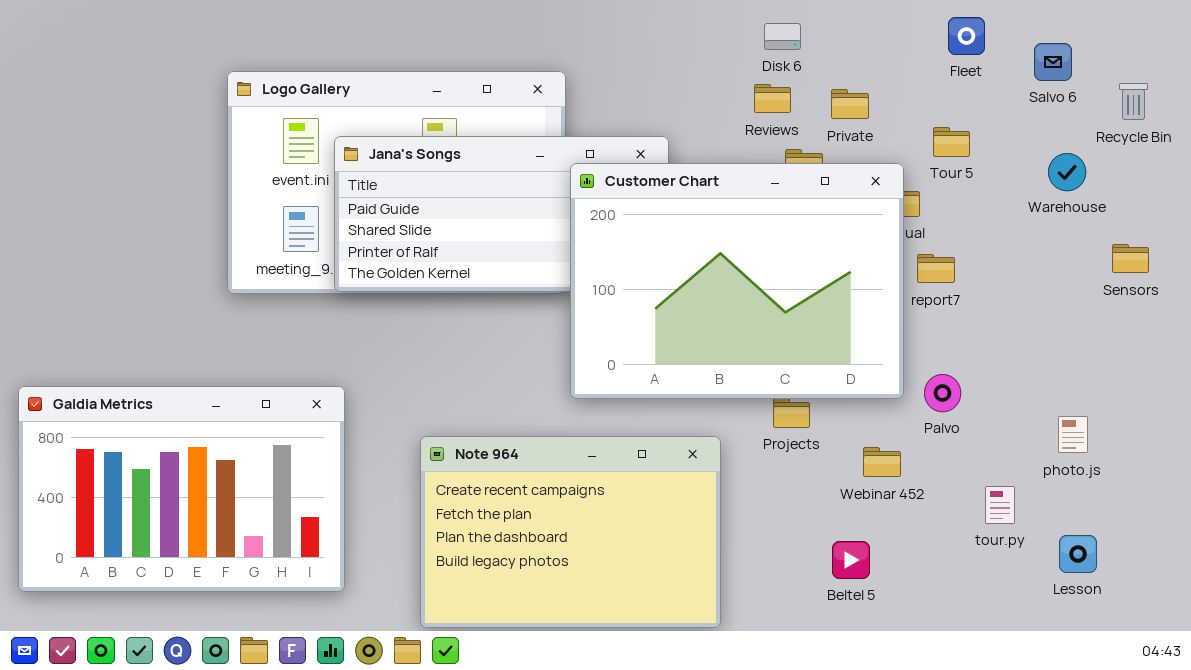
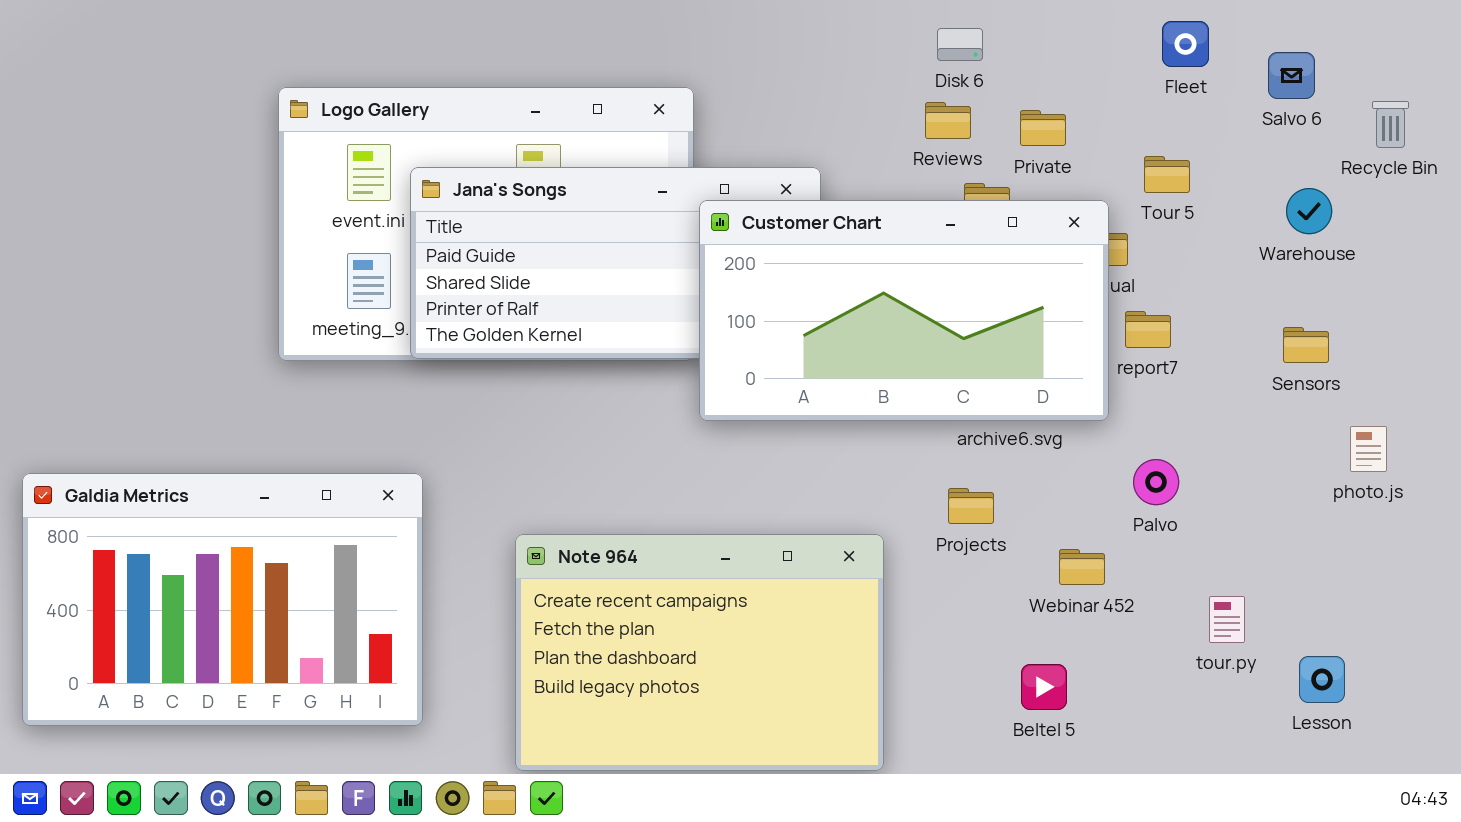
Customer Chart: [570,163,904,399] -> [699,200,1109,421], resized
Sensors: [1112,244,1149,273] -> [1283,327,1329,363], moved
photo.js: [1058,416,1088,453] -> [1350,426,1387,472], moved

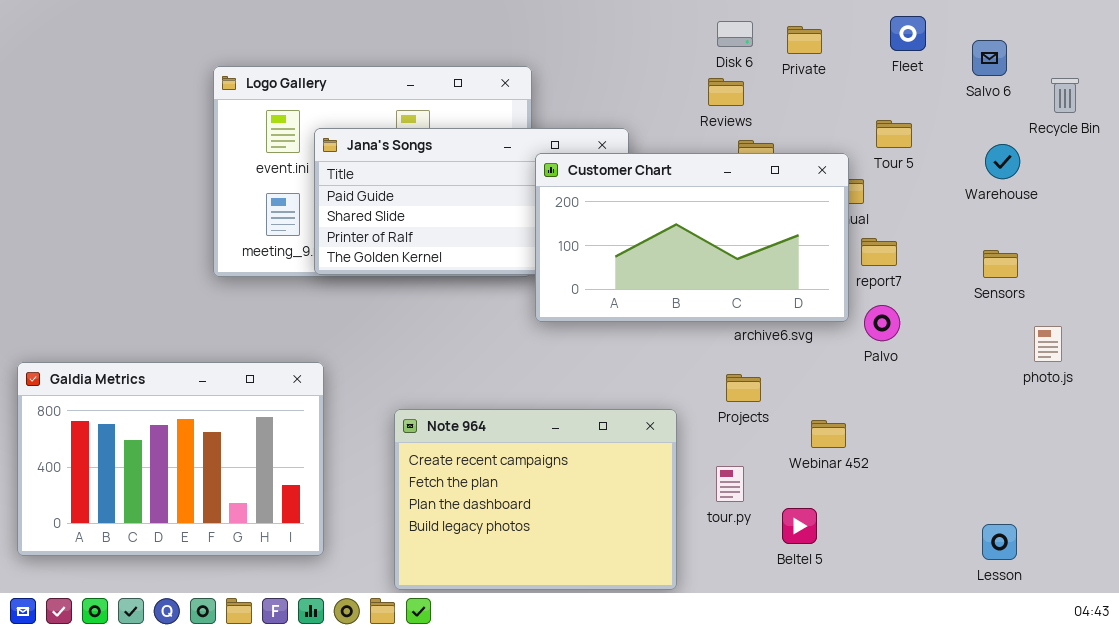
Private: [1020,110,1066,146] -> [787,26,822,54], moved
Palvo: [1133,459,1179,505] -> [864,305,900,341], moved
tour.py: [1209,596,1245,643] -> [716,466,744,502], moved
Lesson: [1299,656,1345,703] -> [982,524,1017,560], moved

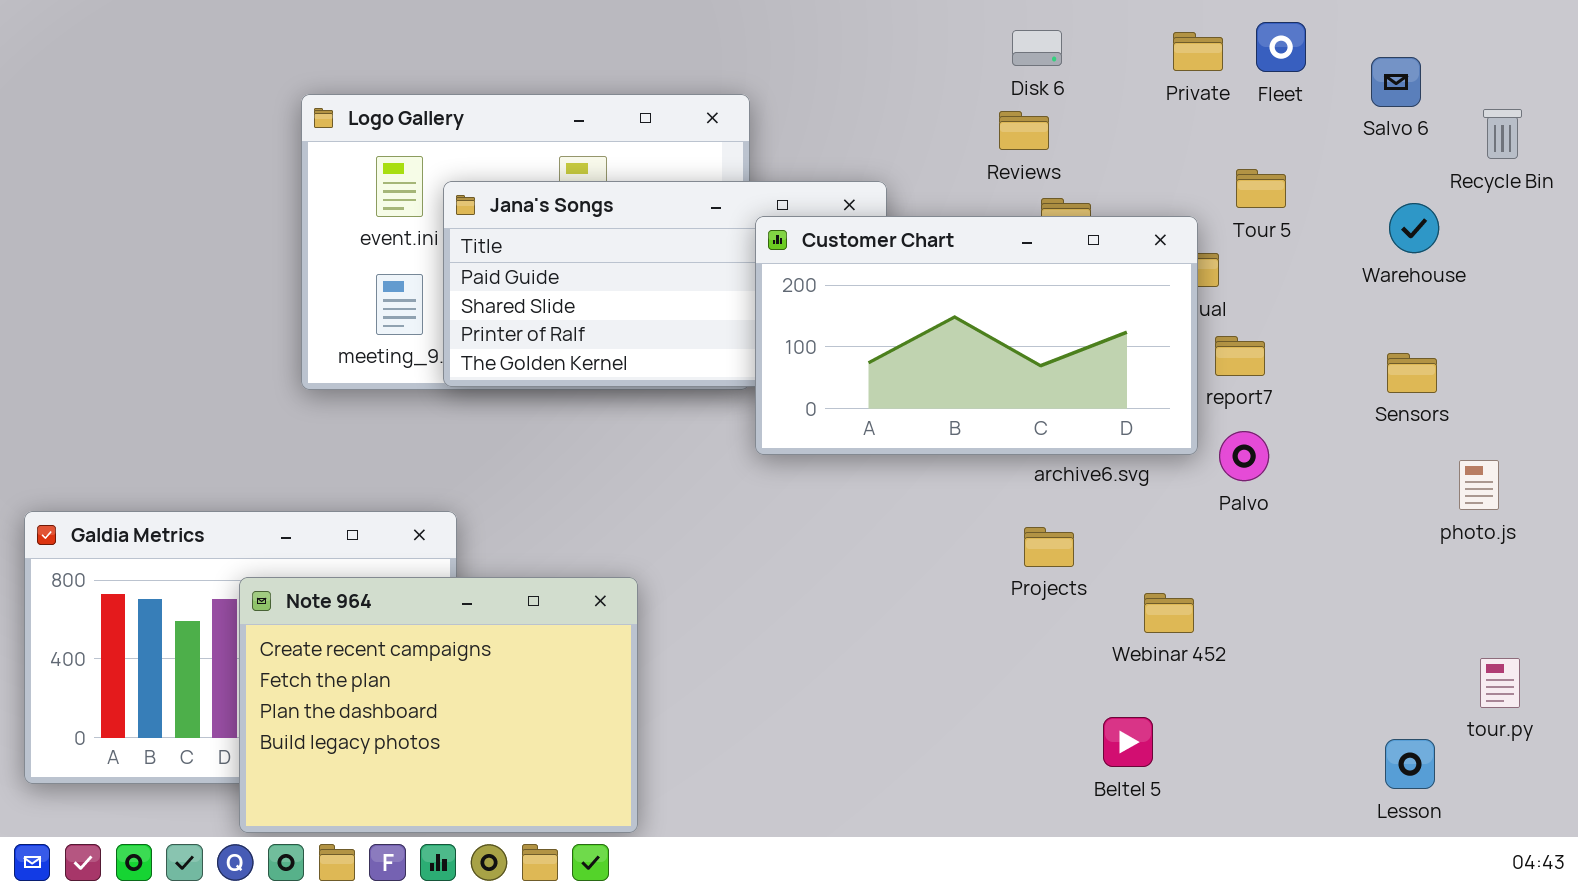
Private: [787,26,822,54] -> [1173,32,1223,71], moved
Note 964: [394,409,677,590] -> [239,577,638,833], moved
tour.py: [716,466,744,502] -> [1480,658,1520,708], moved

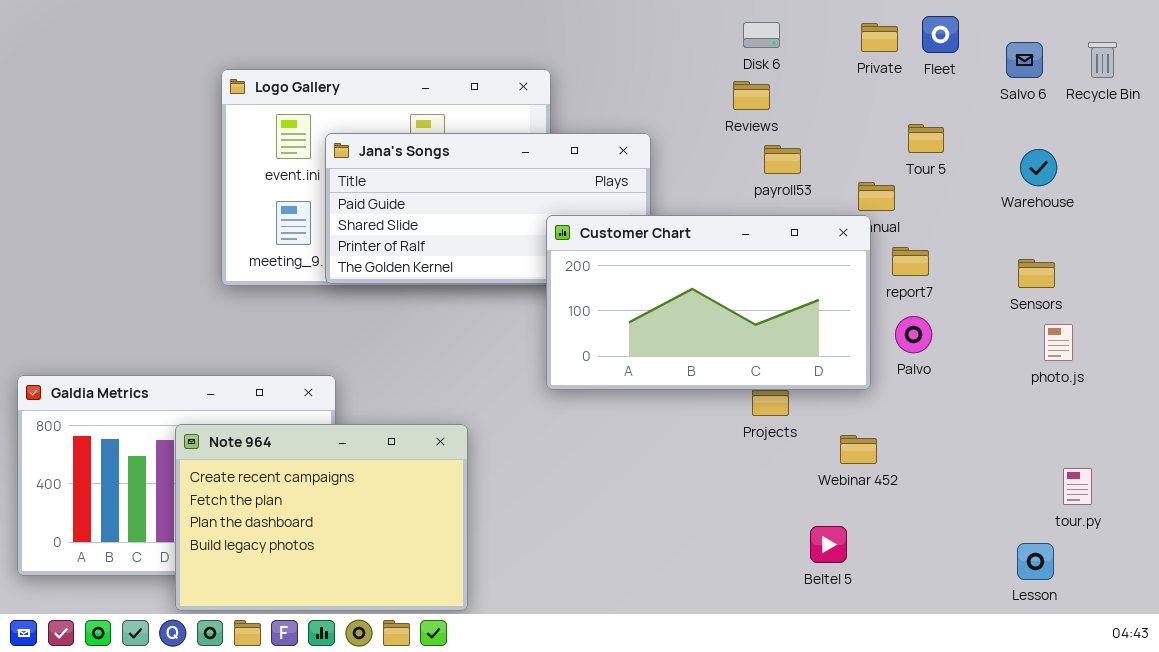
Recycle Bin: [1483,109,1522,159] -> [1088,42,1117,78], moved
Customer Chart: [755,216,1198,455] -> [546,215,871,390], moved
photo.js: [1459,460,1499,510] -> [1044,324,1073,361], moved
tour.py: [1480,658,1520,708] -> [1063,468,1092,505], moved

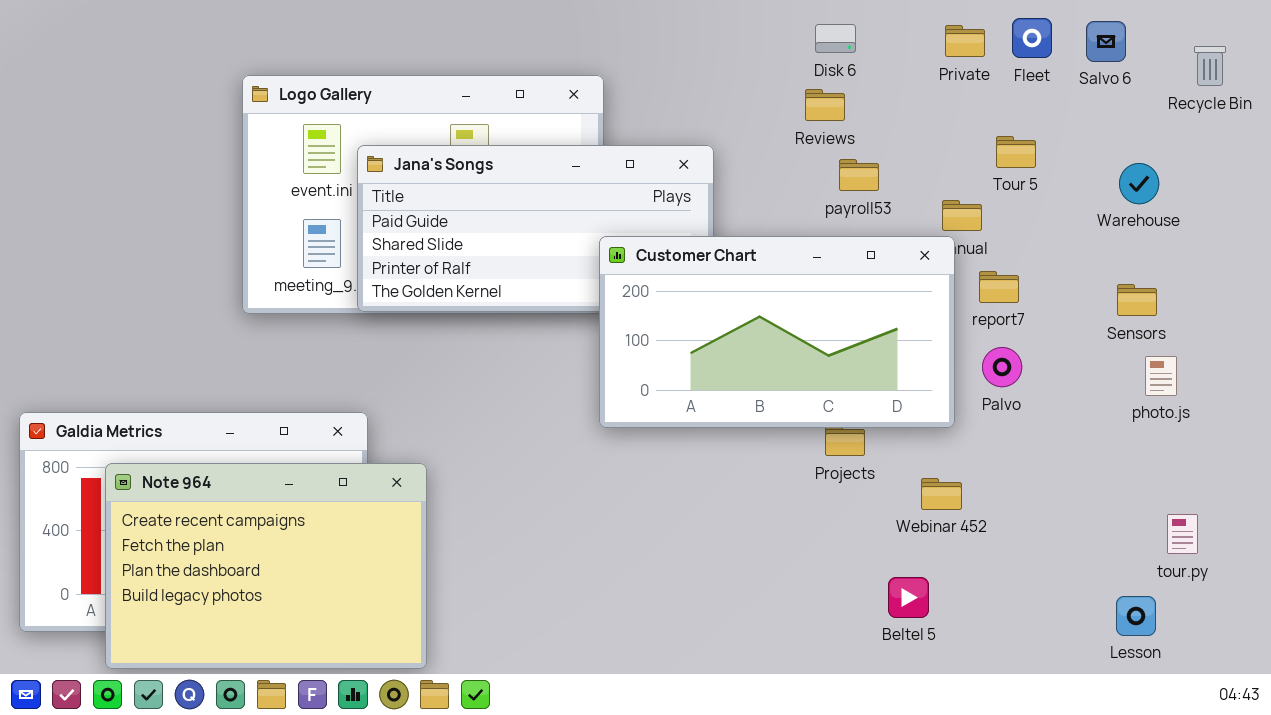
Salvo 6: [1006,42,1043,78] -> [1086,21,1126,62], moved
Note 964: [175,424,468,611] -> [105,463,427,669], moved

